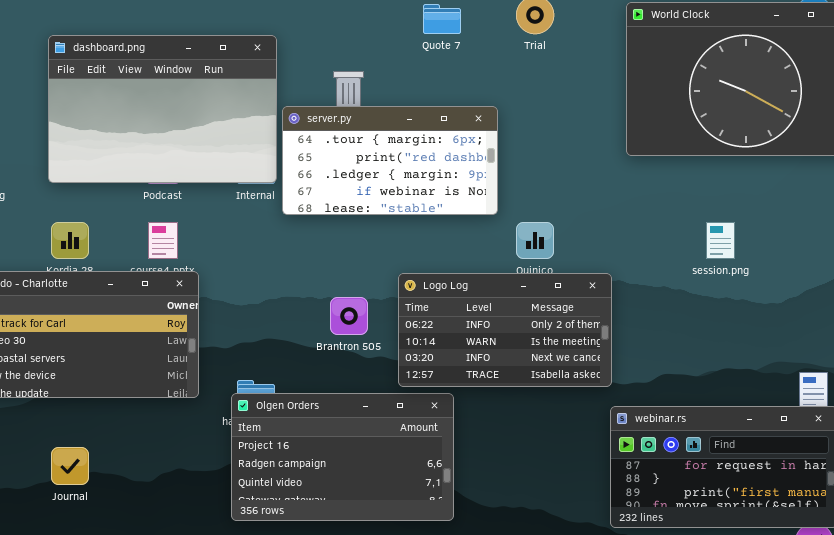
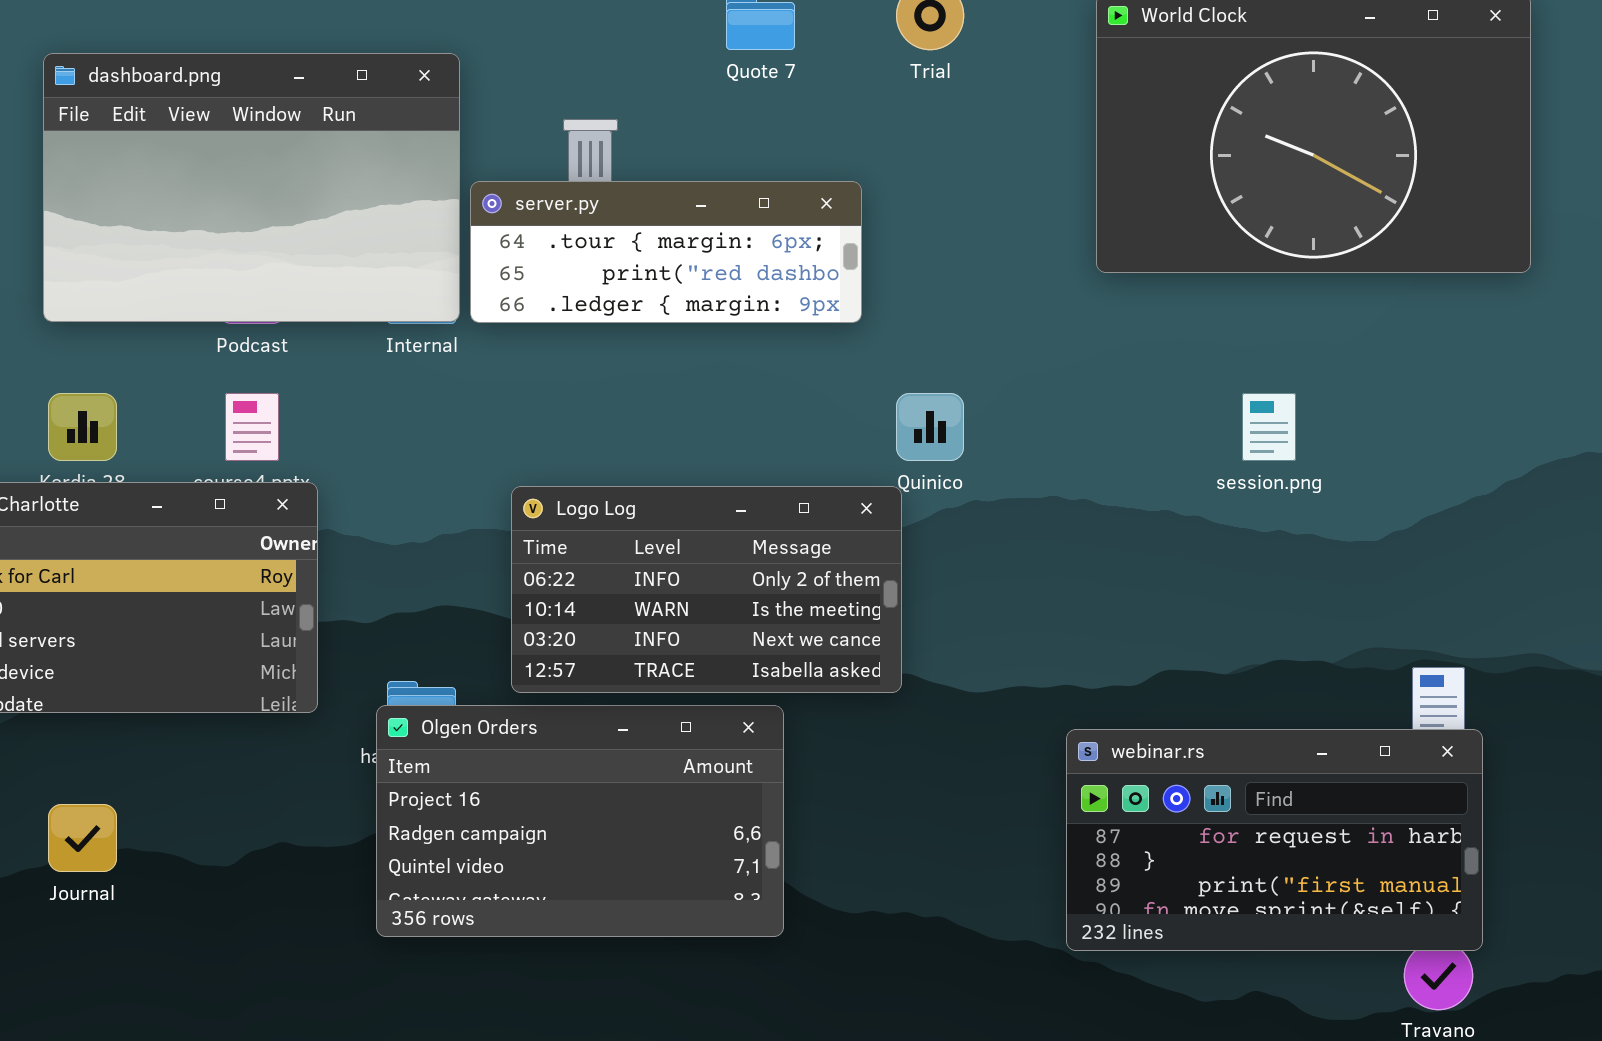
server.py: [282,106,498,215] -> [470,181,862,323], resized
Logo Log: [398,273,612,387] -> [511,486,902,693], moved

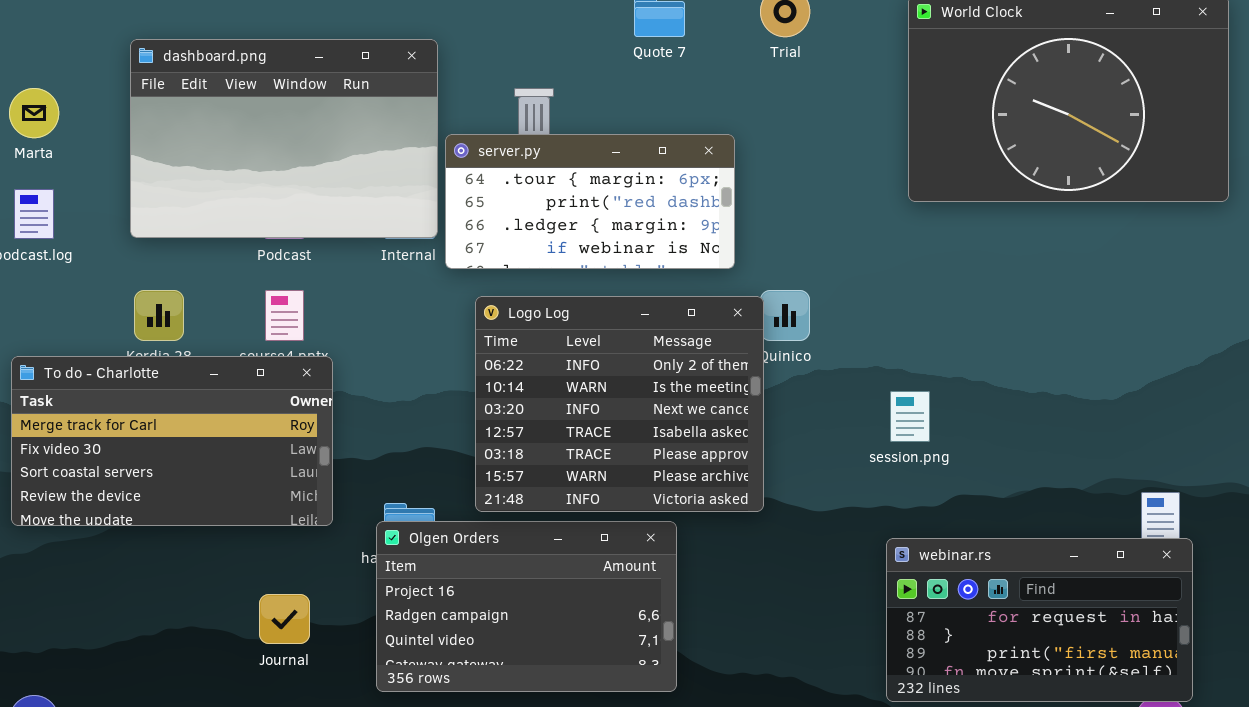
server.py: [470,181,862,323] -> [445,134,735,269], resized
session.png: [1242,393,1296,461] -> [890,391,930,442], moved
Logo Log: [511,486,902,693] -> [475,296,764,512], resized
Journal: [48,804,117,872] -> [259,594,310,644], moved

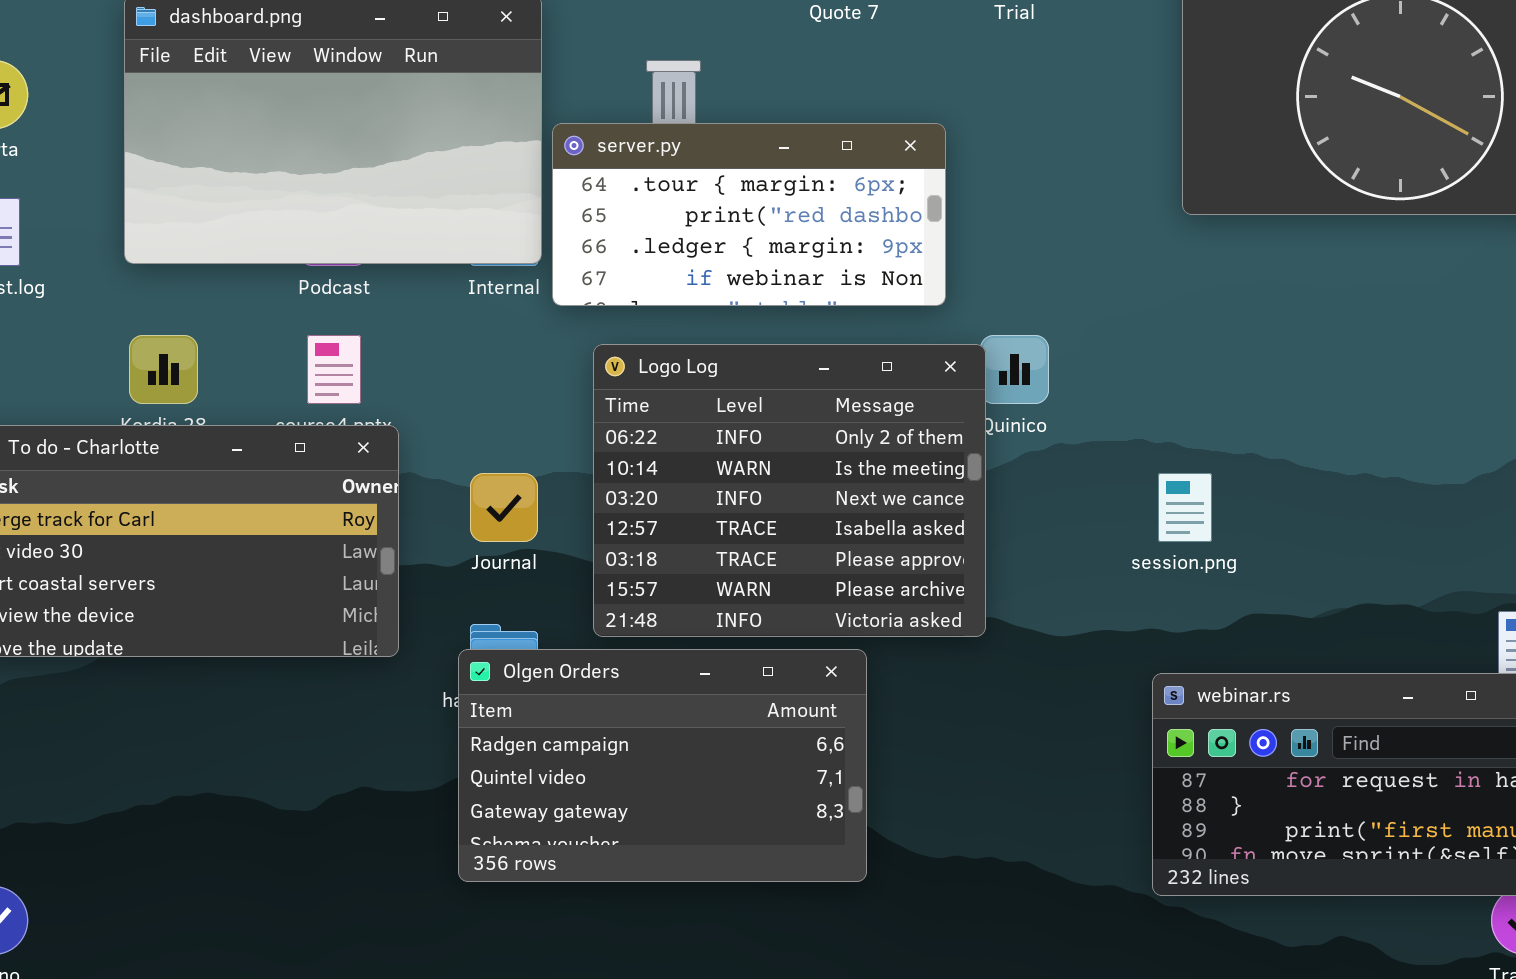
Olgen Orders: [376,521,677,692] -> [458,649,867,882], scrolled down 1 row
Journal: [259,594,310,644] -> [470,473,538,542], moved

